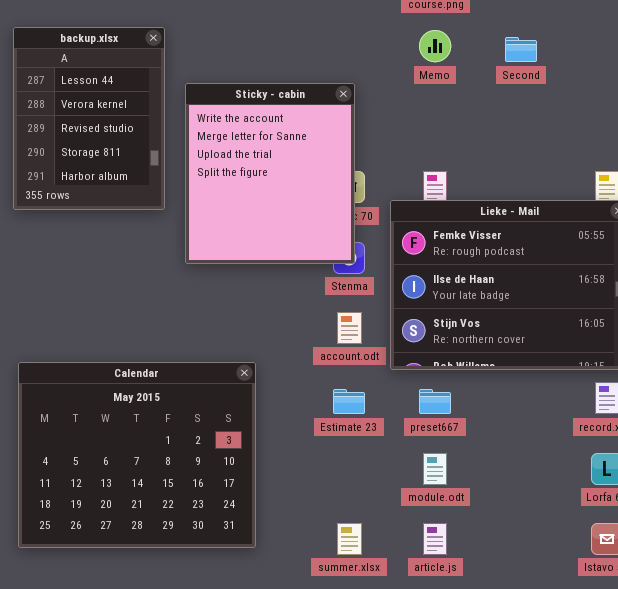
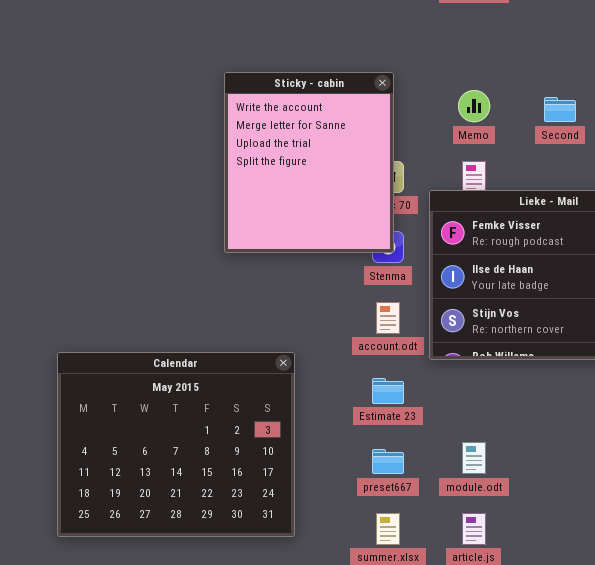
backup.xlsx: [13,27,165,210] -> none, closed
Memo: [419,30,451,62] -> [458,90,490,122], moved
Second: [505,37,537,62] -> [544,97,576,122], moved
preset667: [419,389,451,414] -> [372,449,404,474], moved

